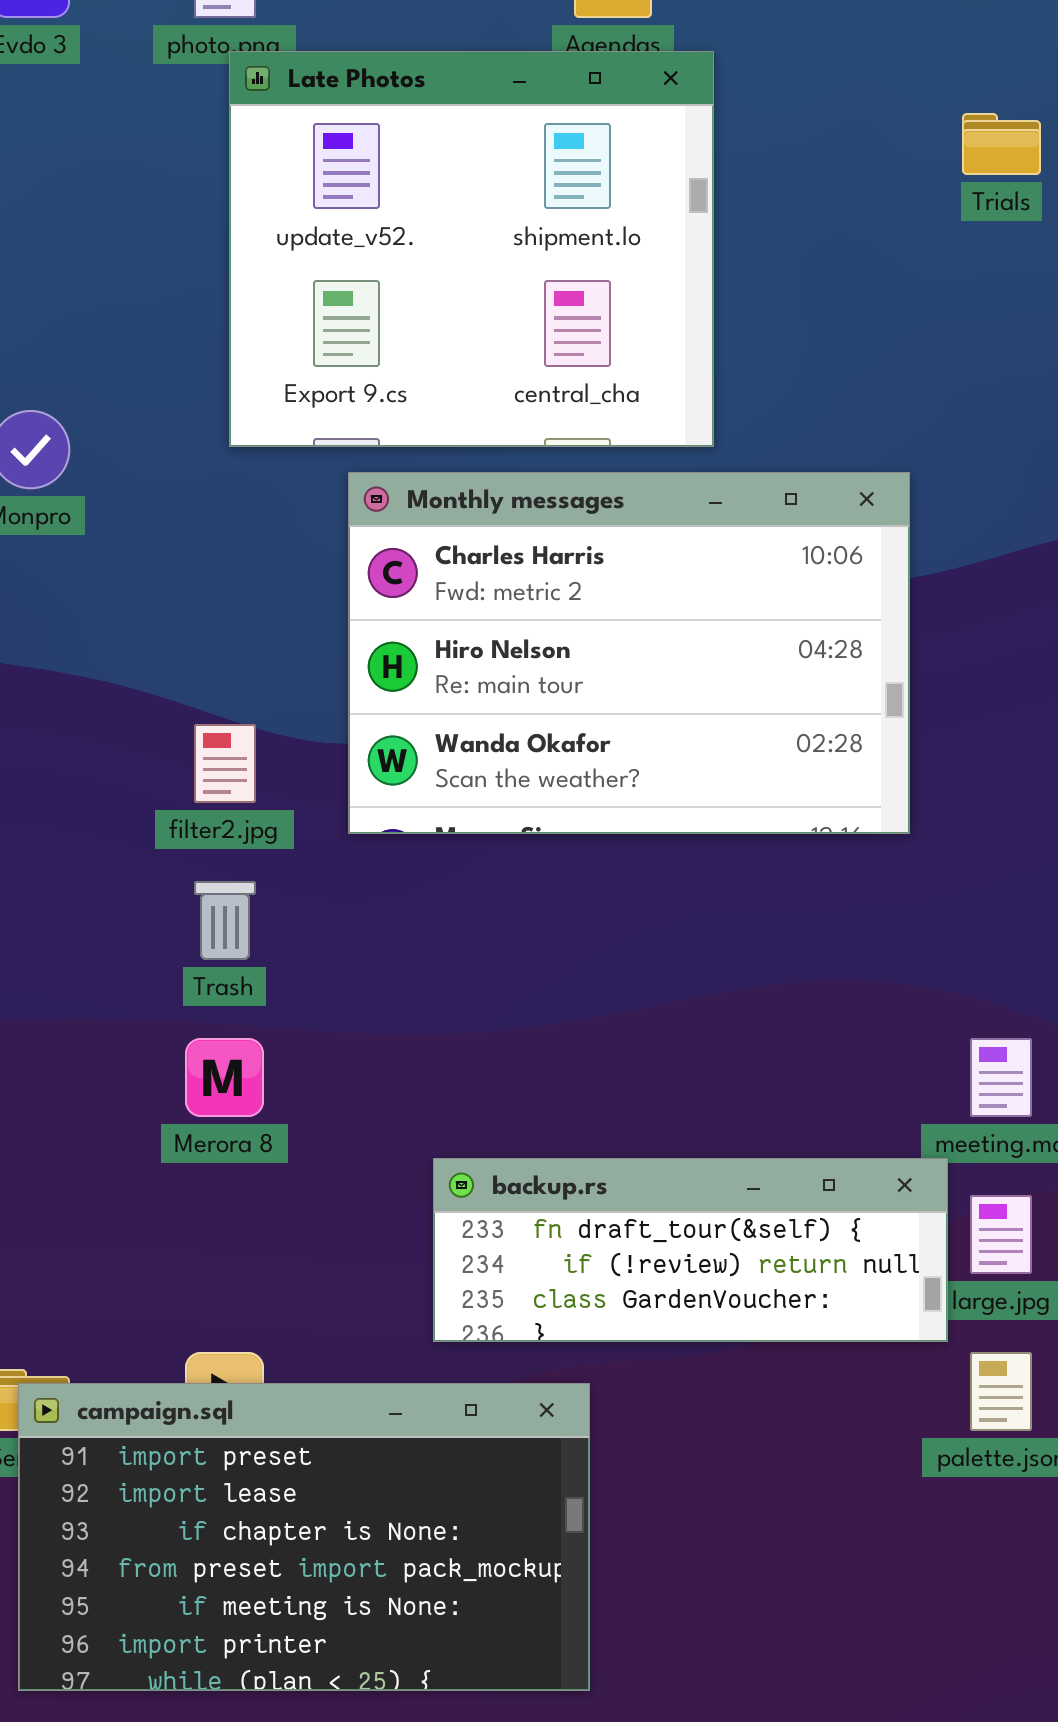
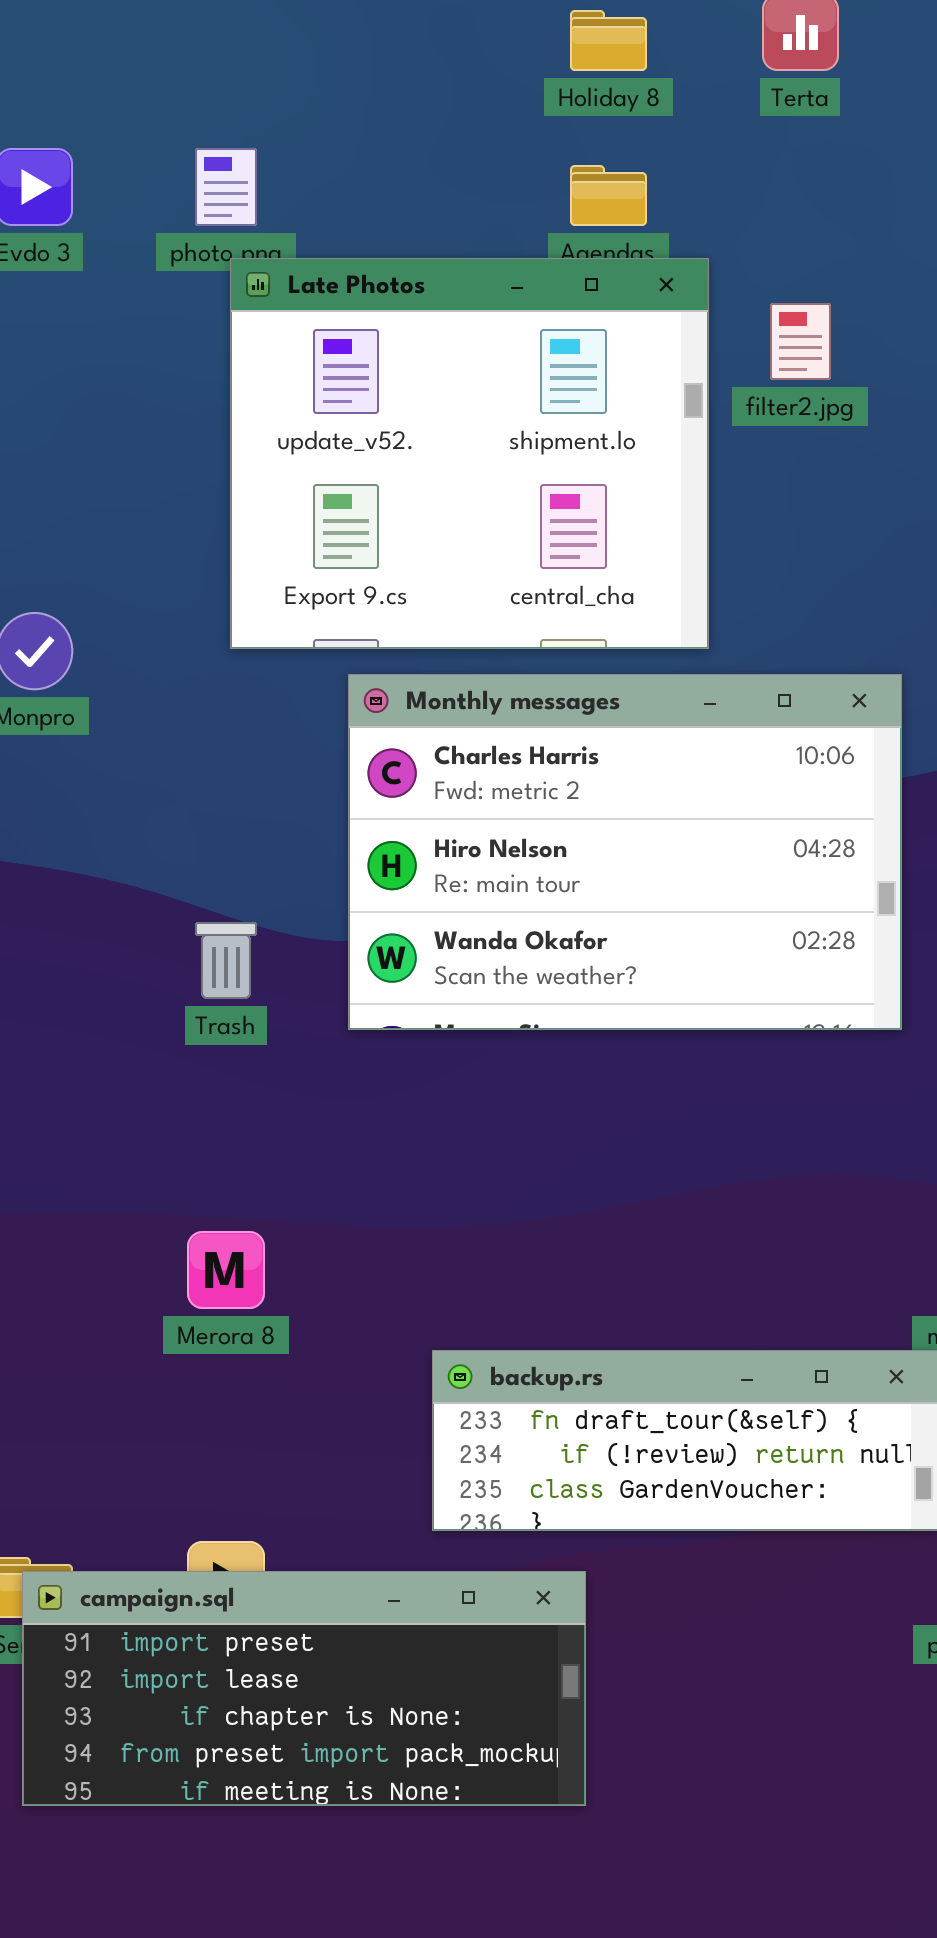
filter2.jpg: [194,724,256,803] -> [770,303,831,380], moved
Trash: [194,881,256,960] -> [195,922,257,999], moved
campaign.sql: [18,1383,590,1691] -> [22,1571,586,1806], resized

